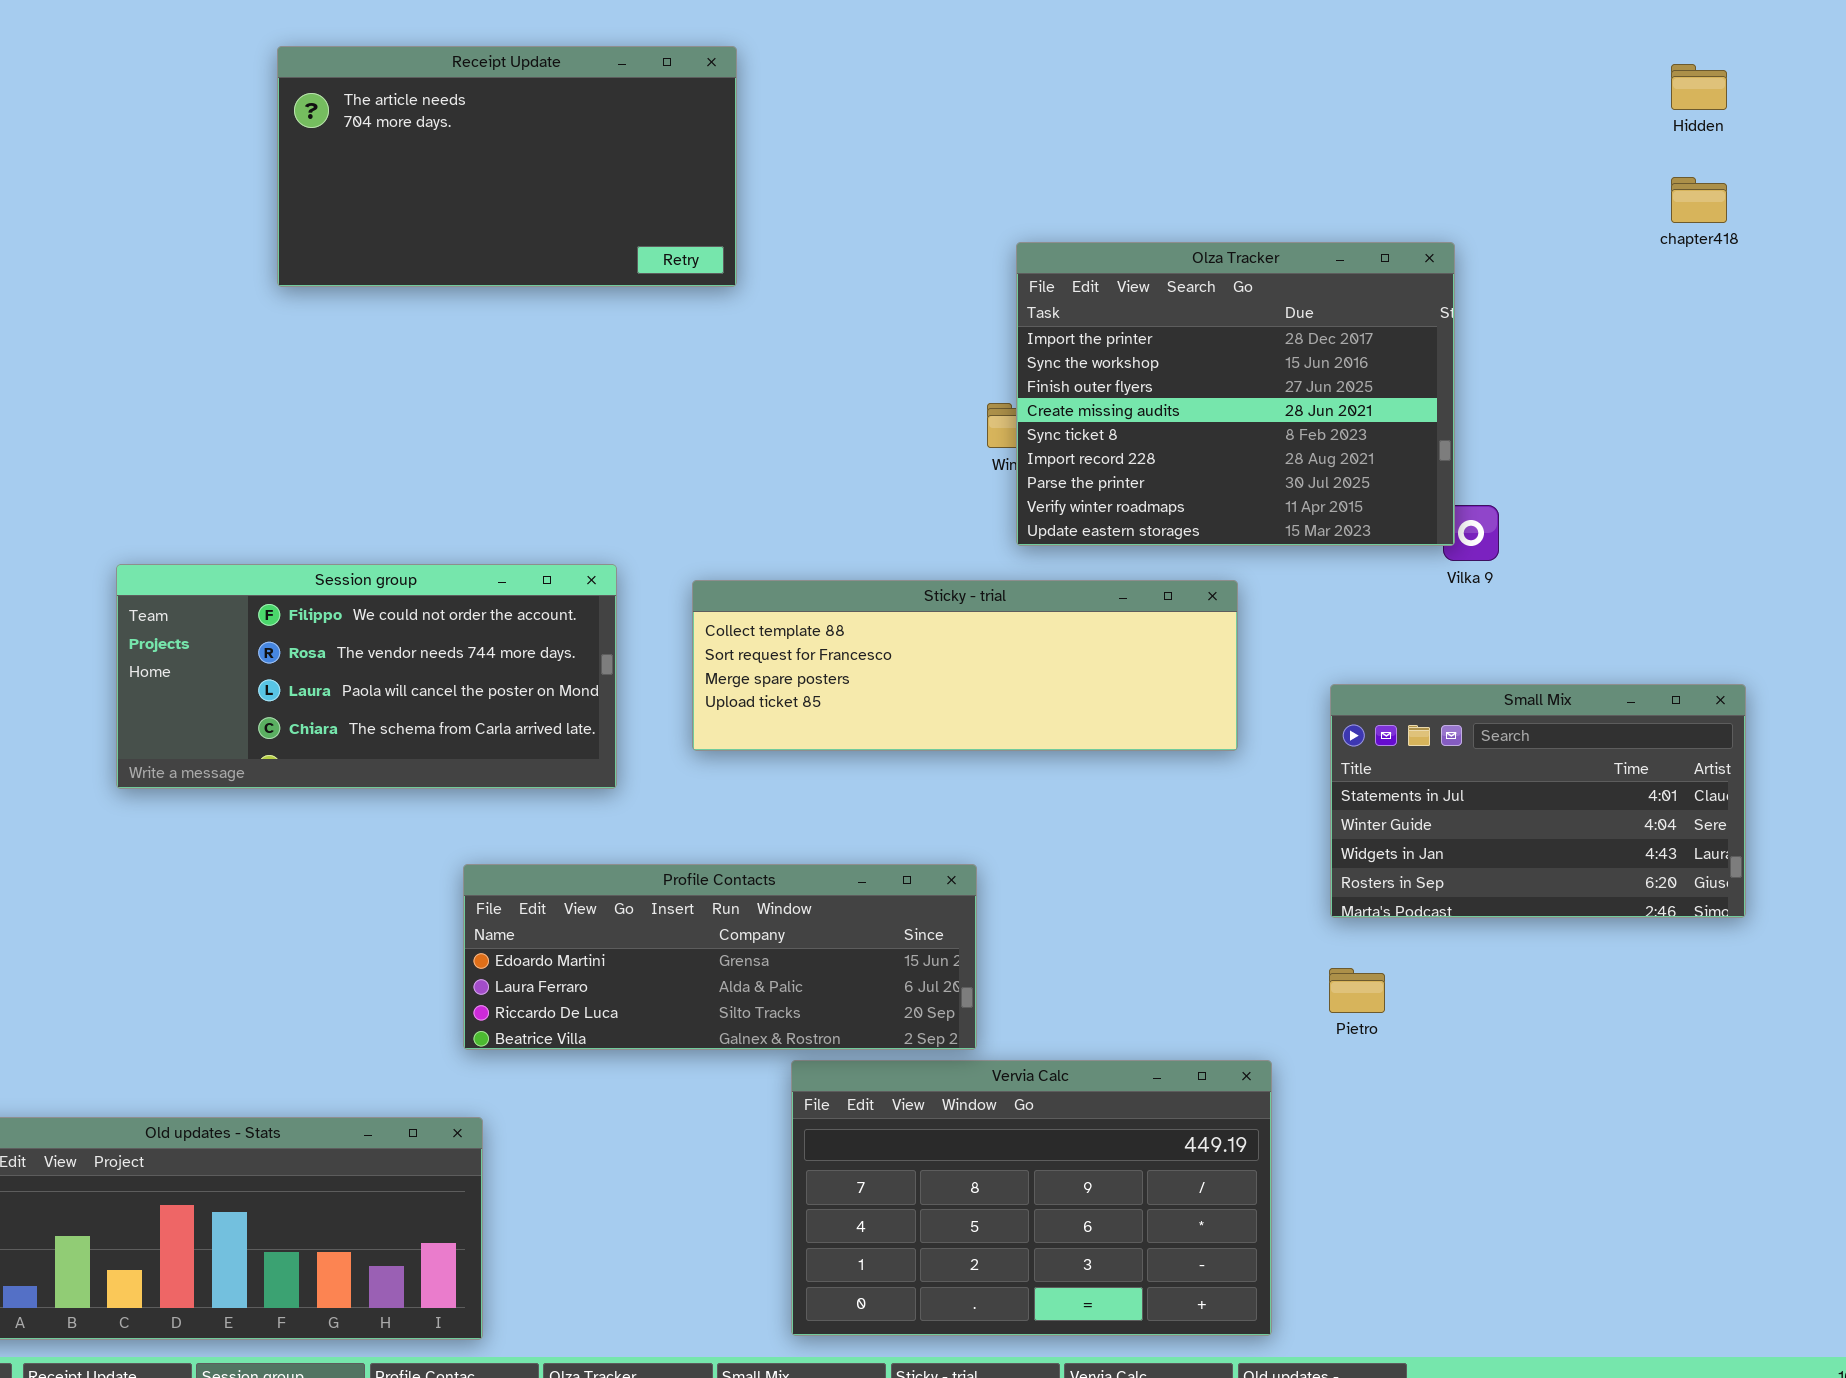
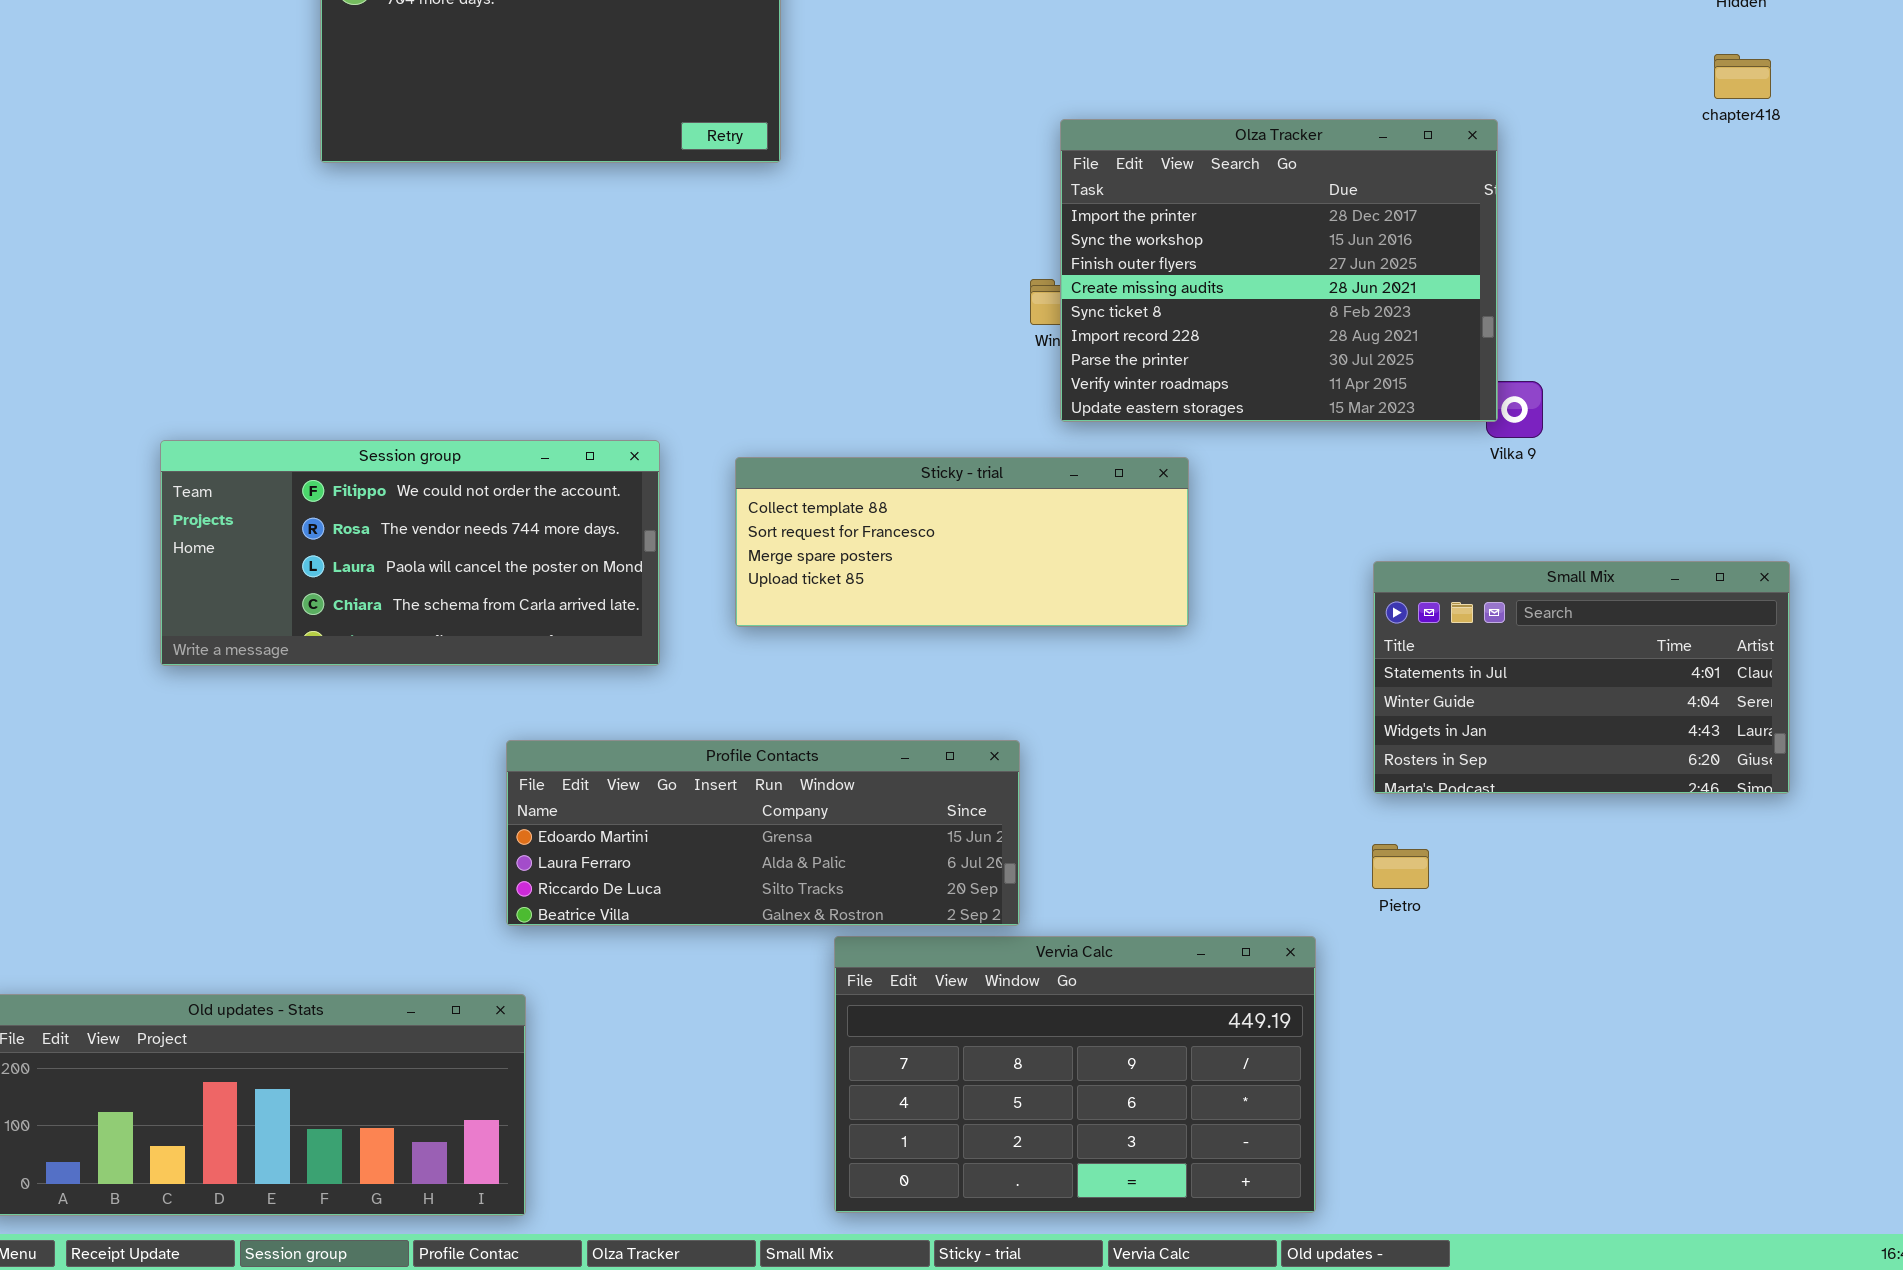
Sticky - trial: [692,580,1238,751] -> [735,457,1189,627], resized

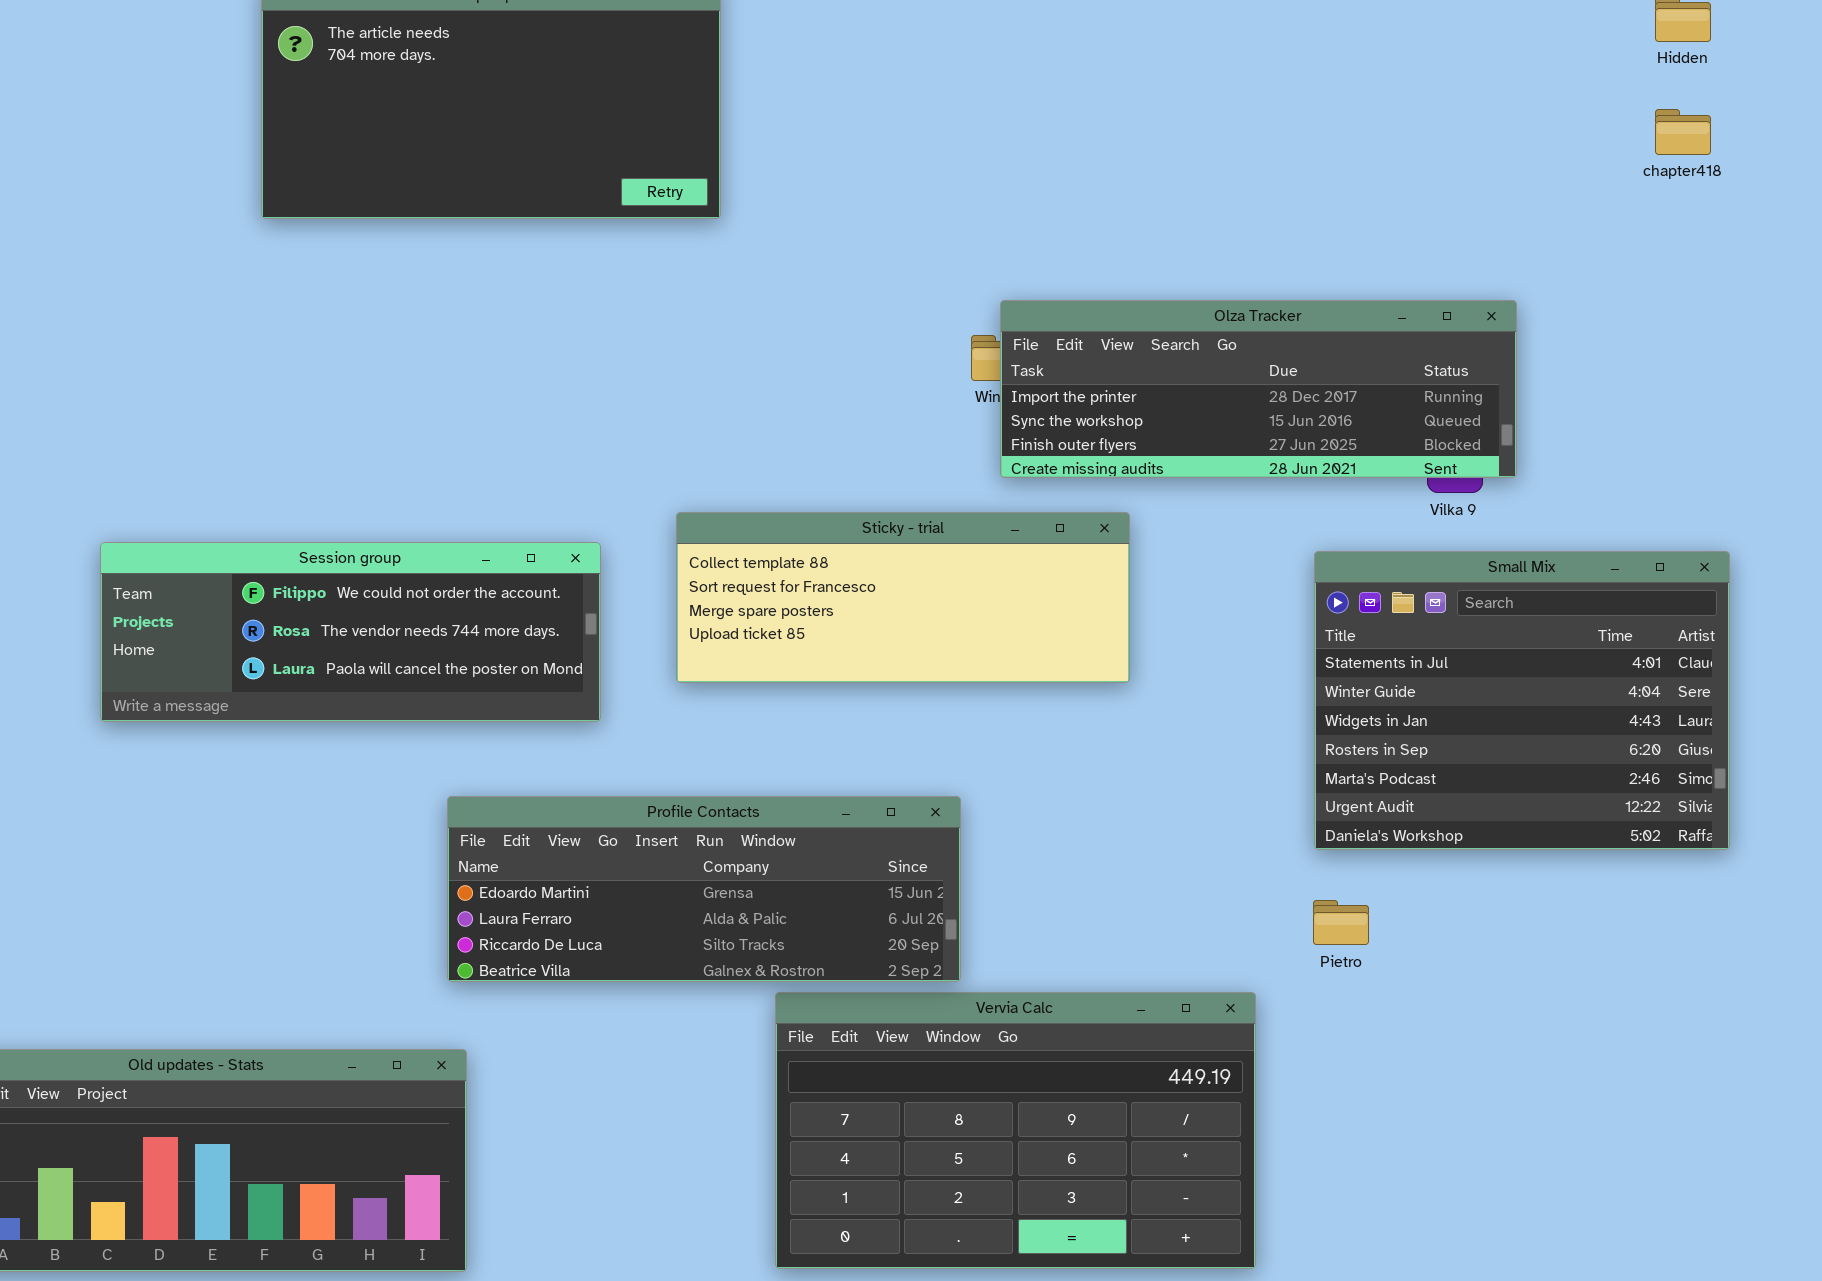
Olza Tracker: [1060,119,1498,422] -> [1000,300,1517,478], resized
Session group: [160,440,660,666] -> [100,542,601,722], resized
Small Mix: [1373,561,1790,794] -> [1314,551,1730,850], resized

